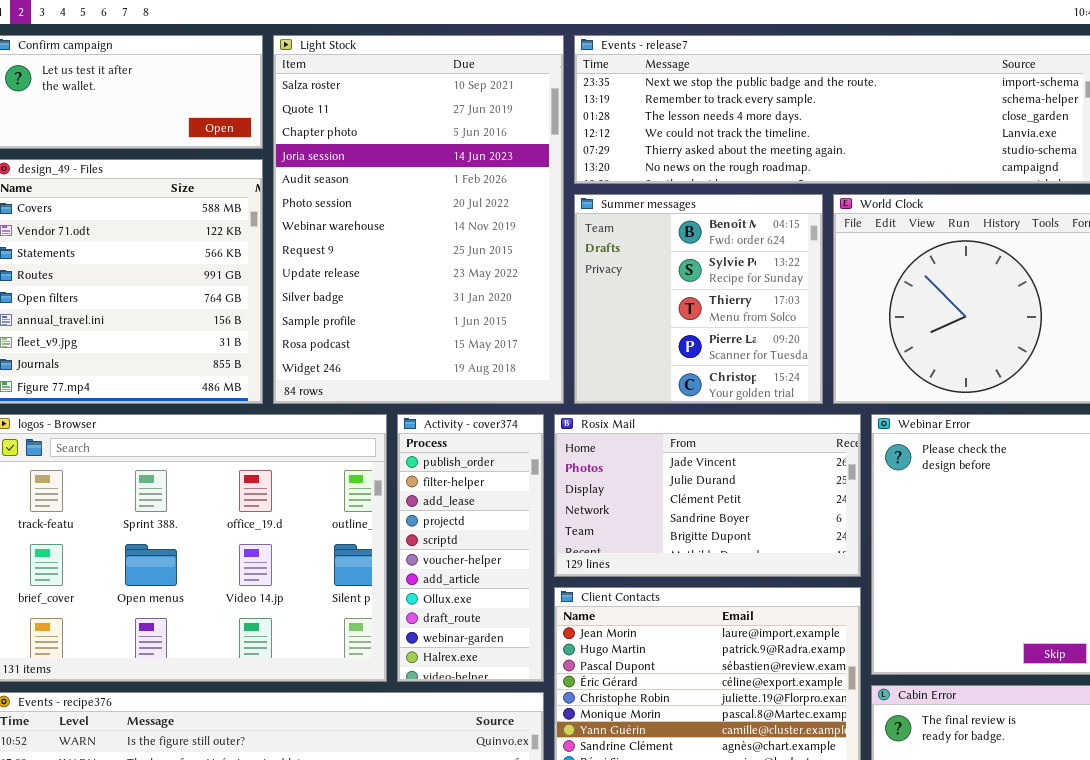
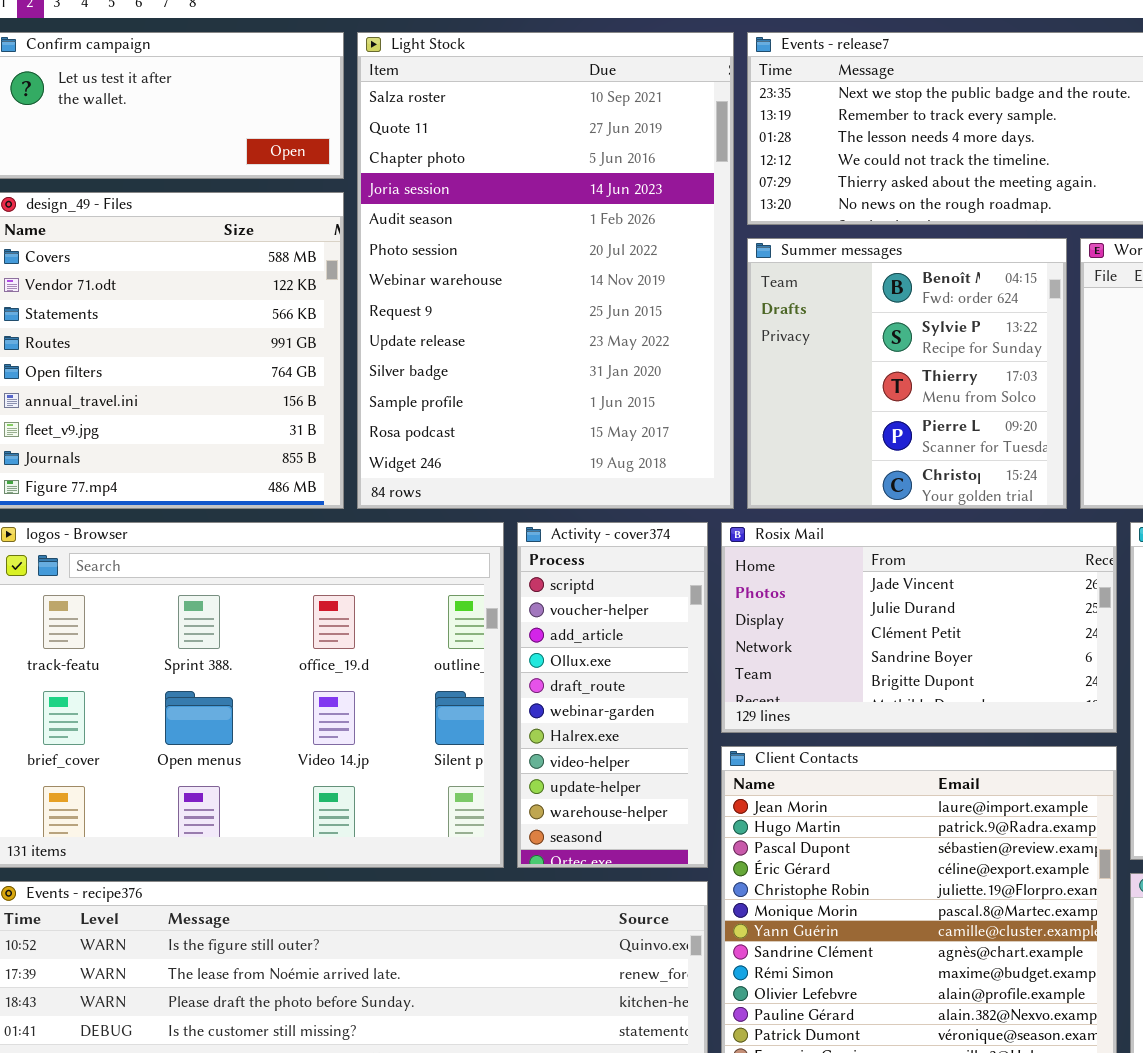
Activity - cover374: [397,414,544,682] -> [517,522,708,868], scrolled down 4 rows

